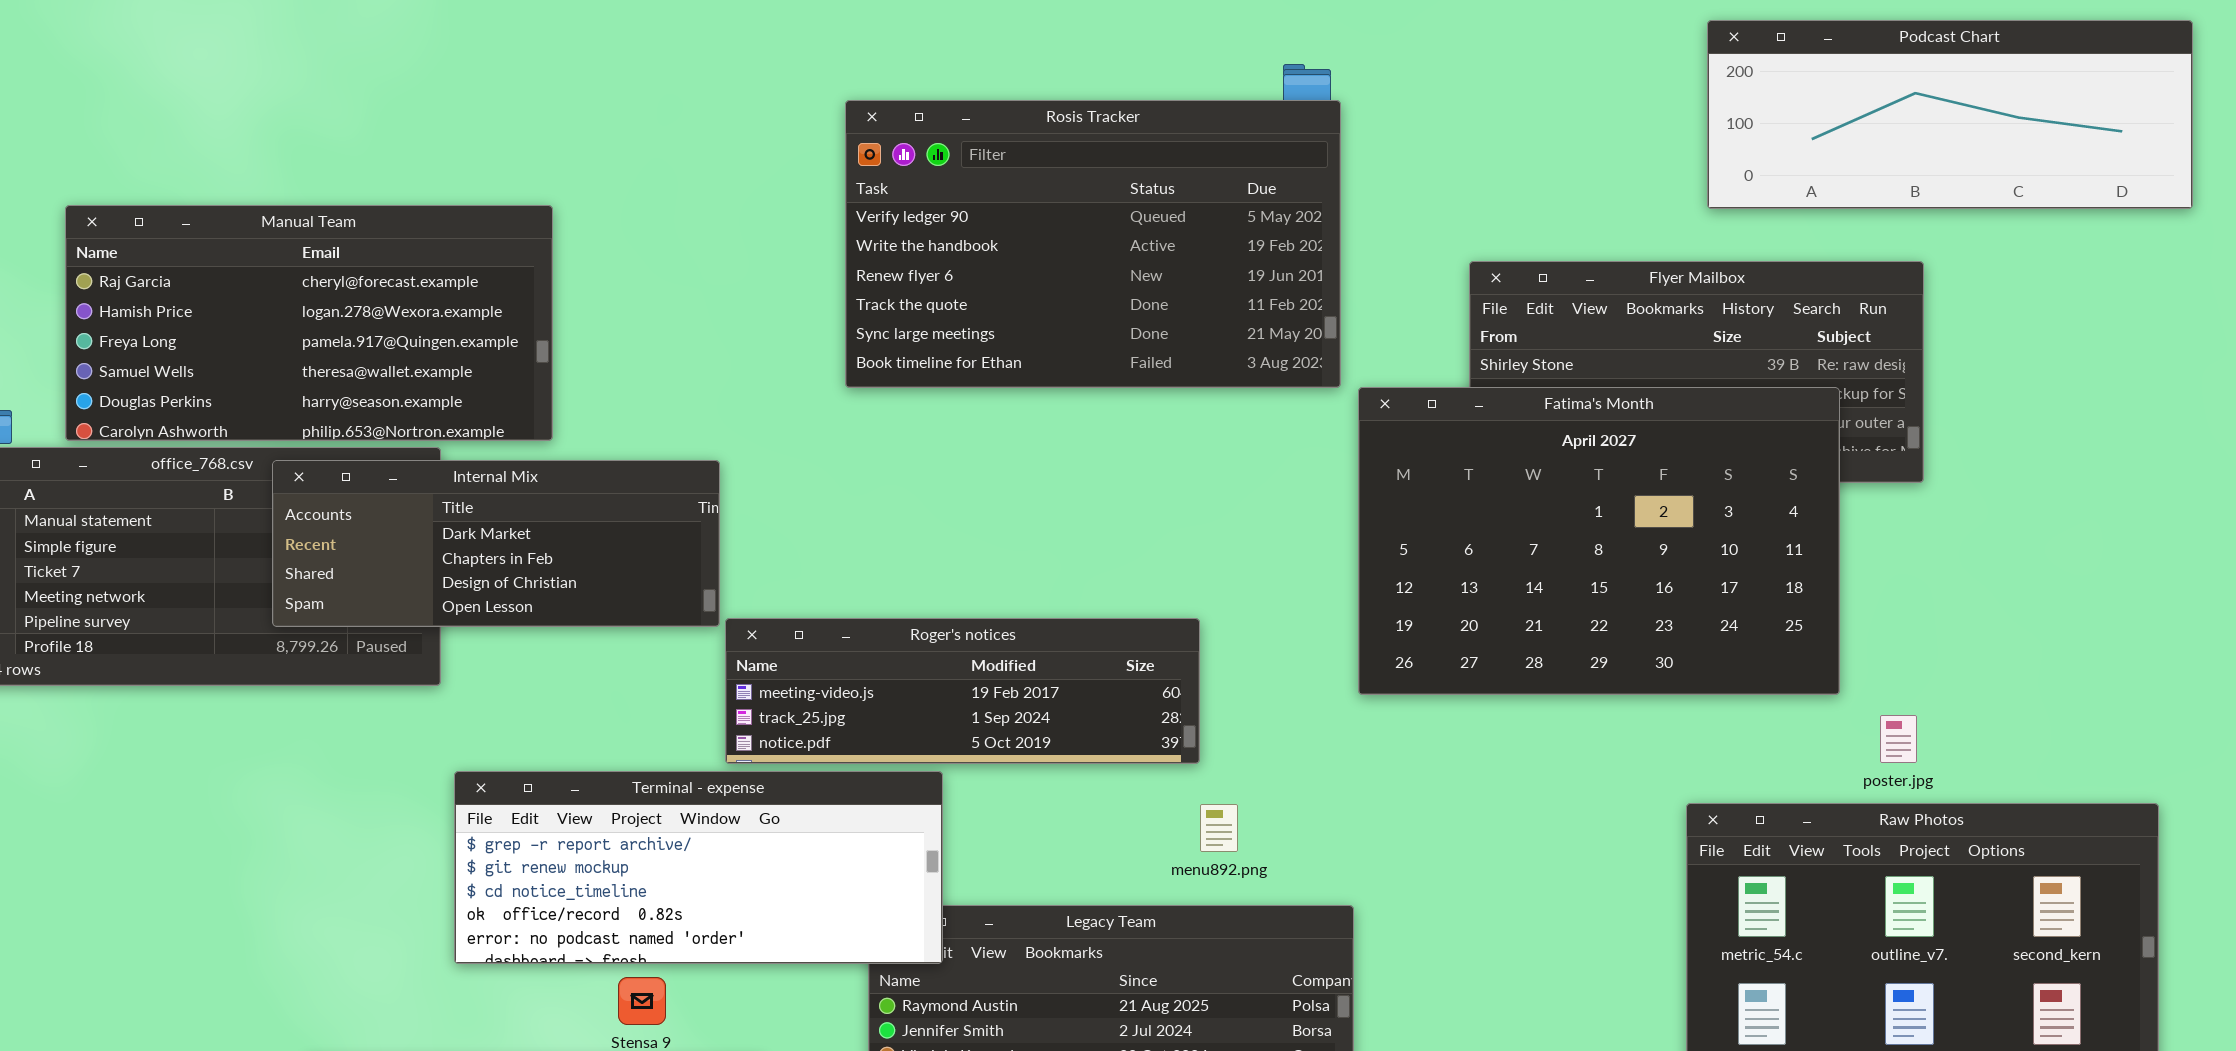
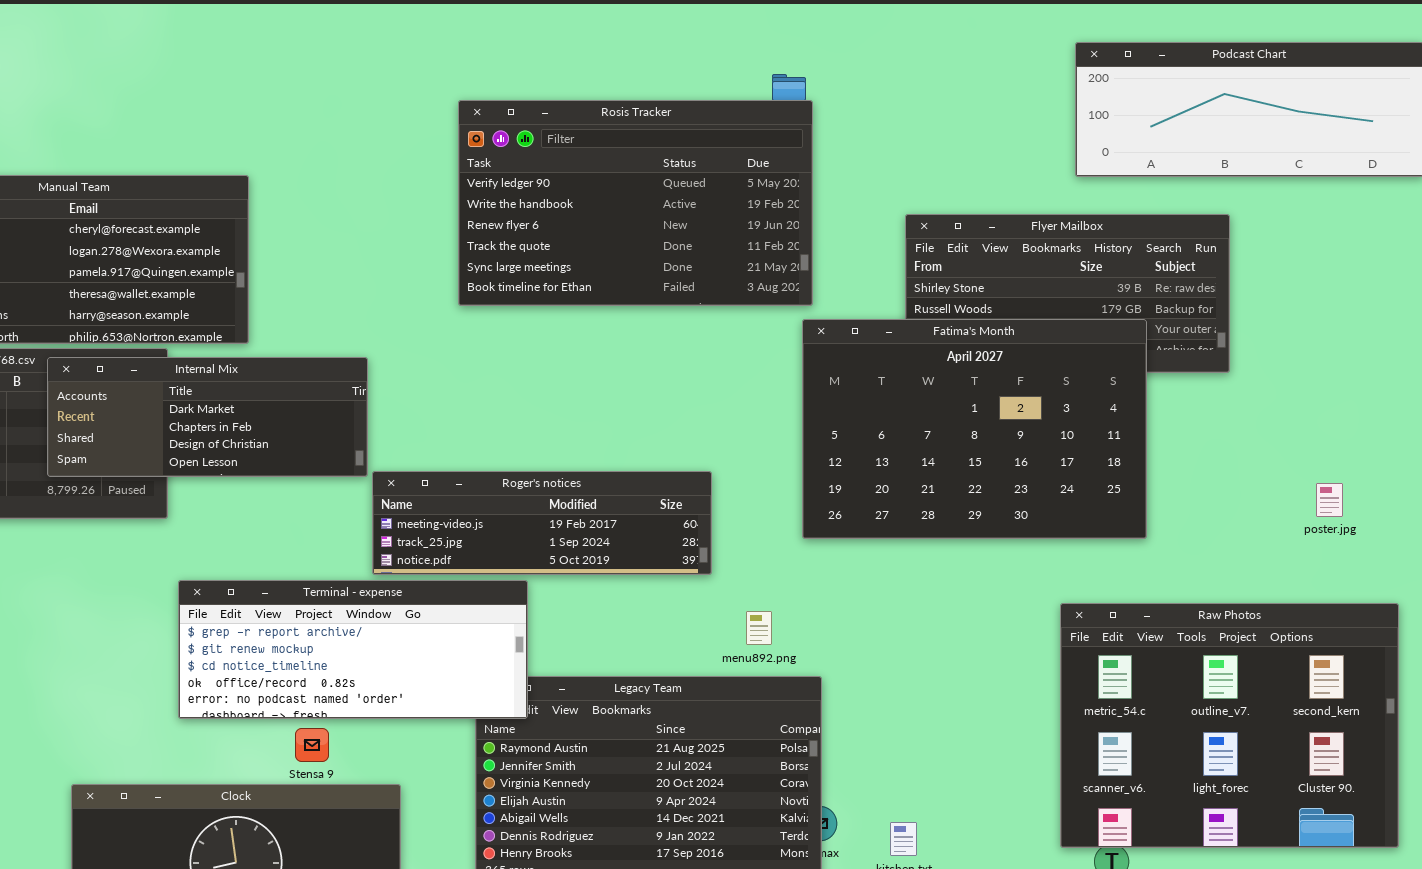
Fatima's Month: [1358,387,1840,695] -> [802,319,1147,539], moved
poster.jpg: [1880,715,1917,763] -> [1316,483,1343,517], moved
menu892.png: [1200,804,1238,852] -> [746,611,772,645], moved

